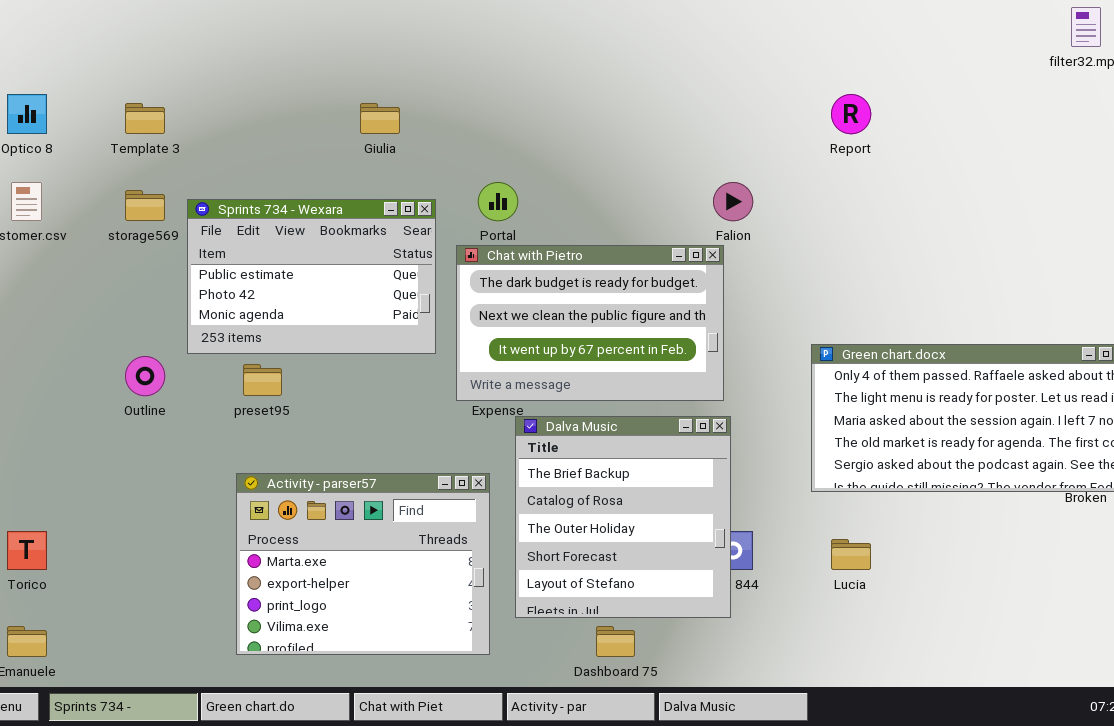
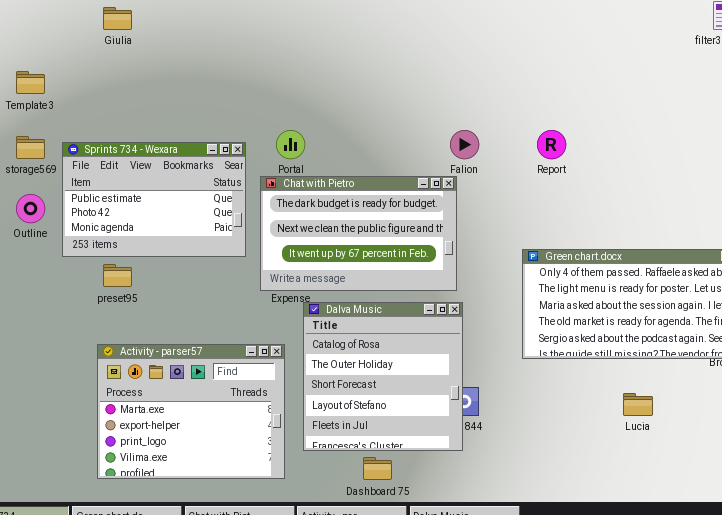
Report: [831,94,871,134] -> [537,130,566,159], moved
Giulia: [360,103,400,134] -> [103,7,132,30], moved
Outline: [125,356,165,396] -> [16,194,45,223], moved
Dalva Music: [515,416,731,618] -> [303,302,463,451], scrolled down 1 row
Lucia: [831,539,871,570] -> [623,393,653,416], moved

